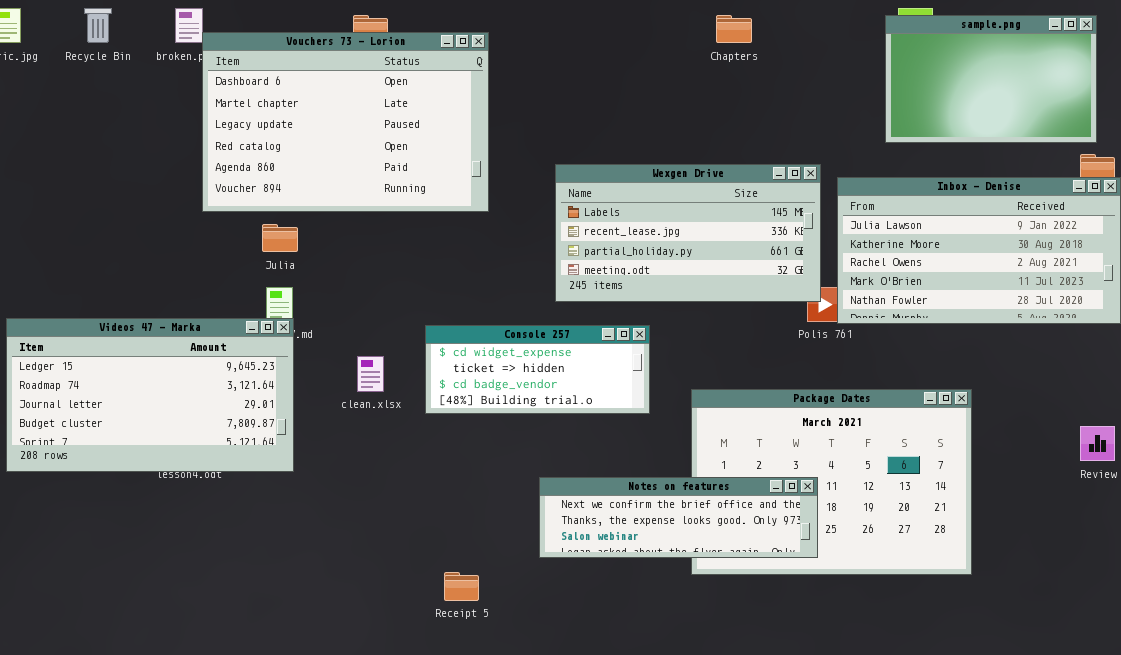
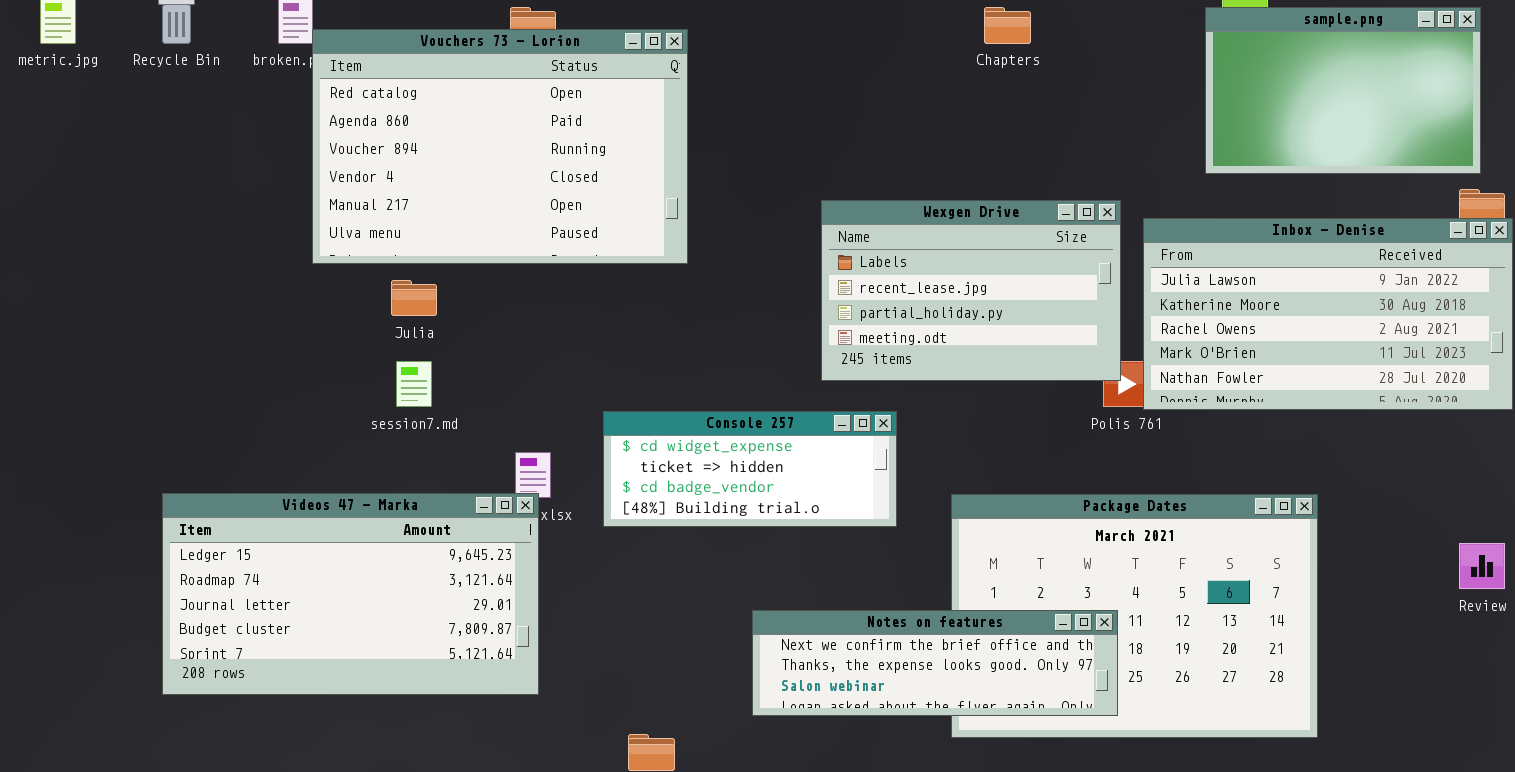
Vouchers 73 - Lorion: [202,32,489,212] -> [312,29,688,264], scrolled down 3 rows
Wexgen Drive: [555,164,821,302] -> [821,200,1121,381], resized
Videos 47 - Marka: [6,318,294,472] -> [162,493,539,695], moved

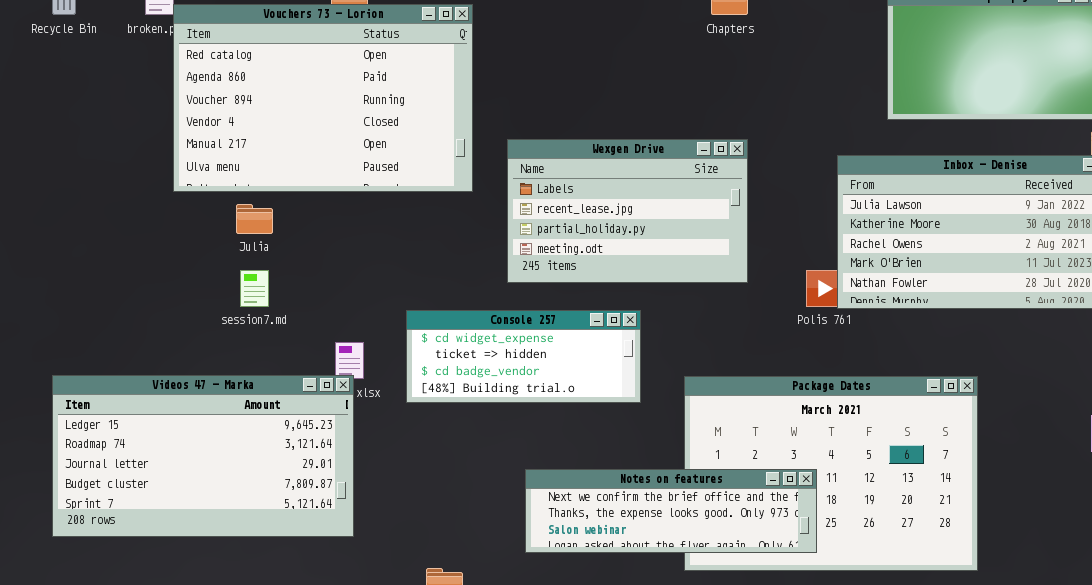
Wexgen Drive: [821,200,1121,381] -> [507,139,748,283], moved

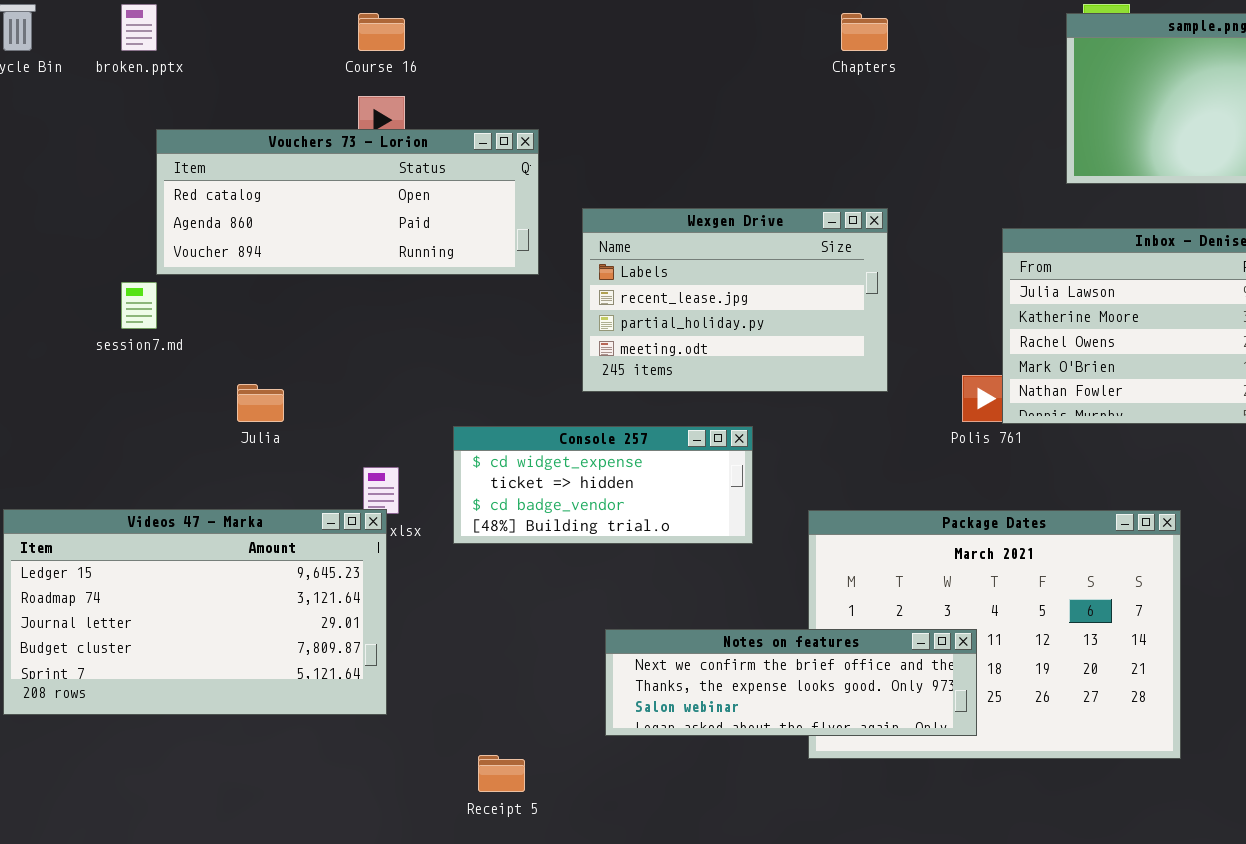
Vouchers 73 - Lorion: [173,4,473,192] -> [156,129,539,275], resized
Julia: [236,204,273,234] -> [237,384,284,422], moved
session7.md: [240,270,269,307] -> [121,282,157,329], moved

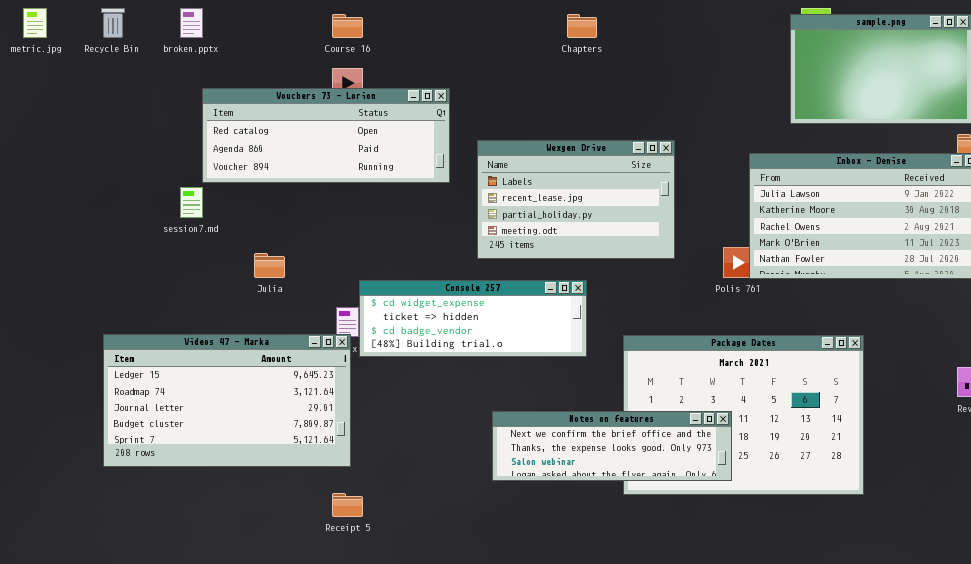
Chapters: [841,13,888,51] -> [567,14,597,38], moved
Console 257: [453,426,753,544] -> [359,280,587,357], resized
Receipt 5: [478,755,525,792] -> [332,493,363,517], moved

